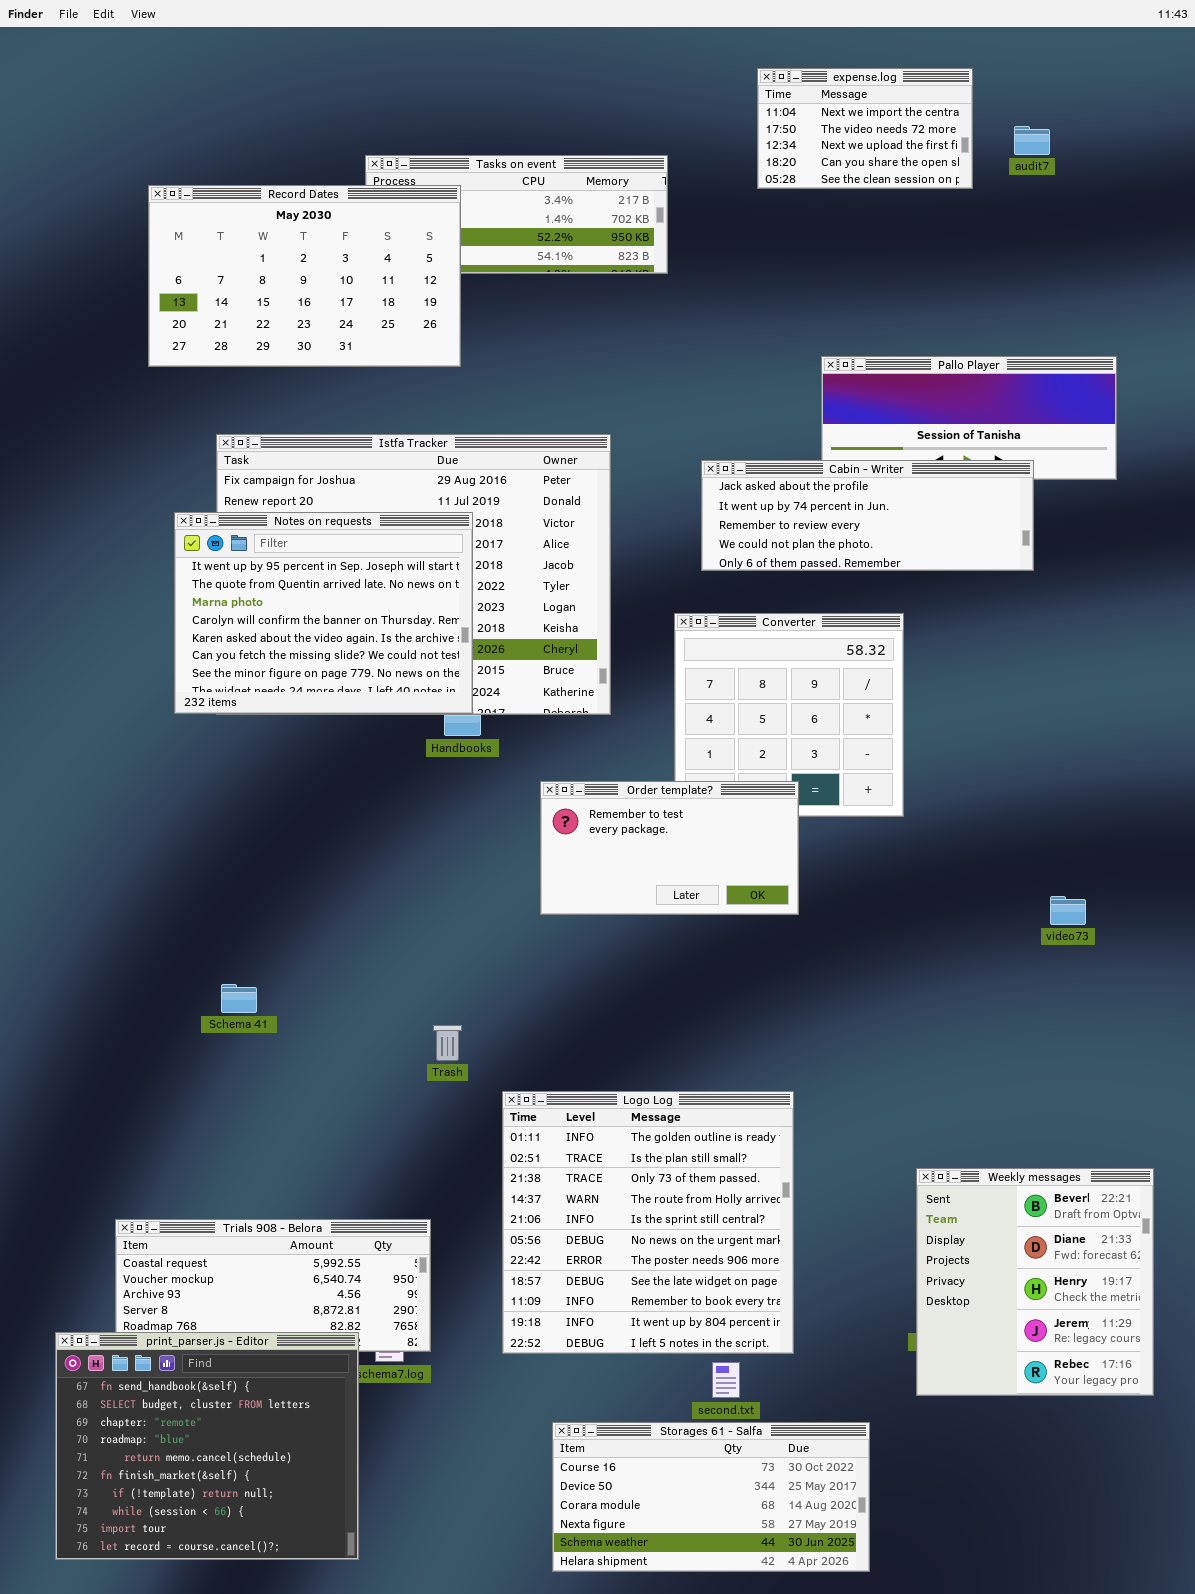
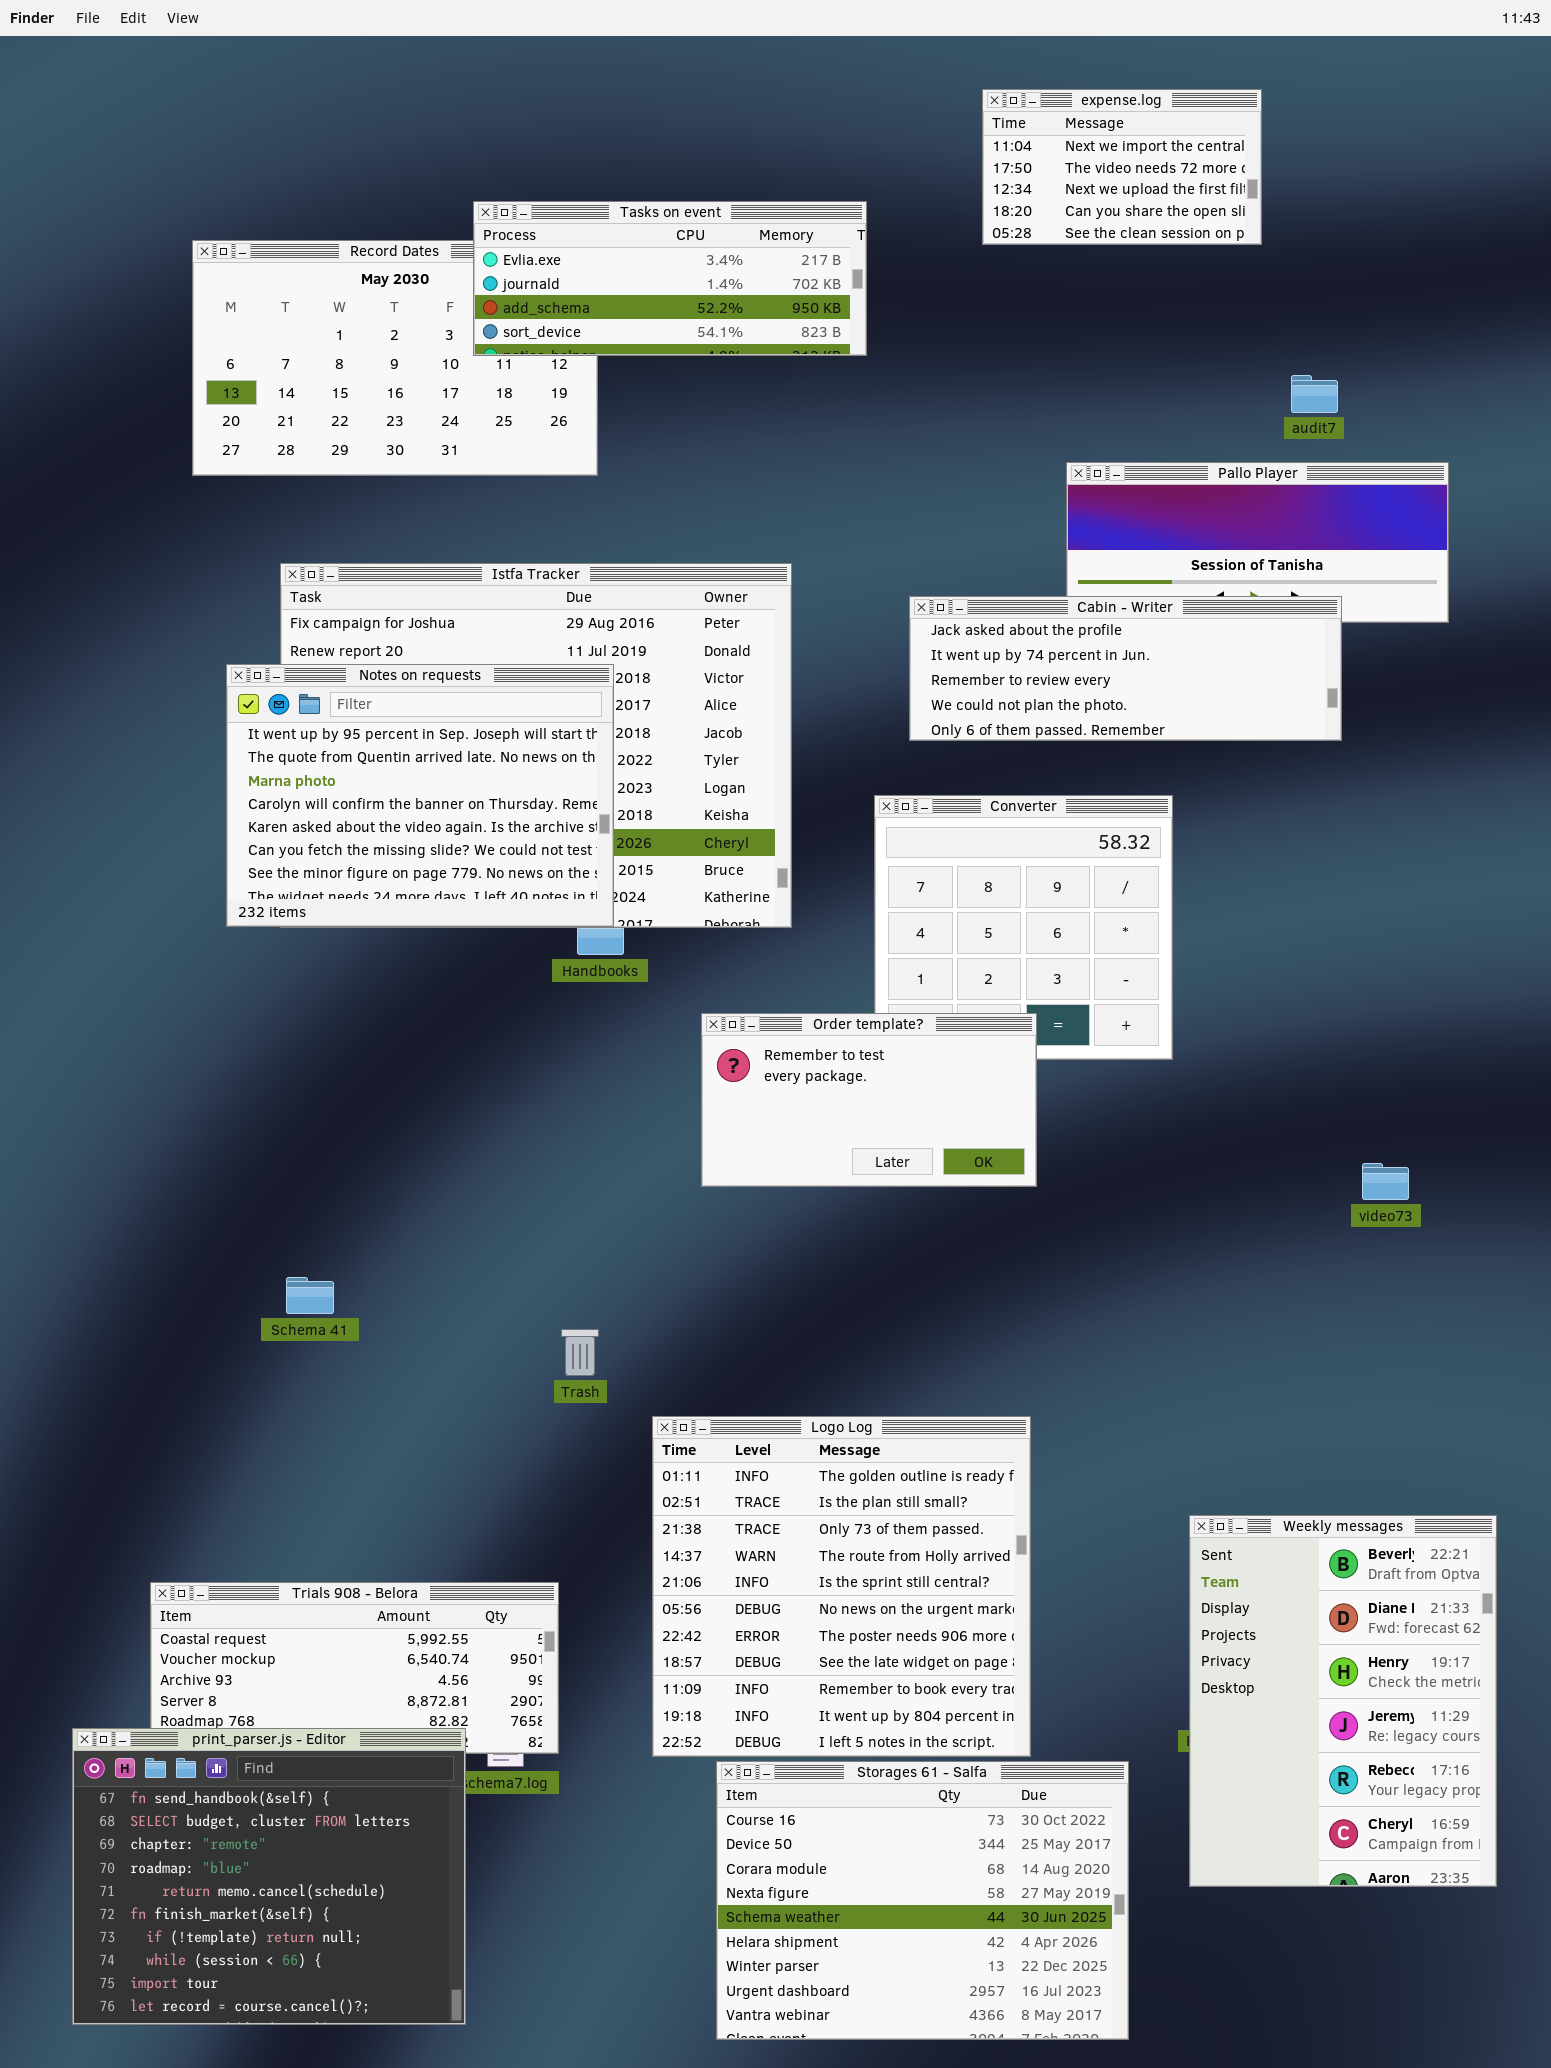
audit7: [1014,126,1050,155] -> [1291,375,1338,413], moved
Tasks on event: [365,155,668,274] -> [473,201,867,356], raised
Weekly messages: [916,1168,1154,1396] -> [1189,1515,1497,1887], resized
Storages 61 - Salfa: [552,1422,870,1572] -> [716,1761,1129,2040], resized

